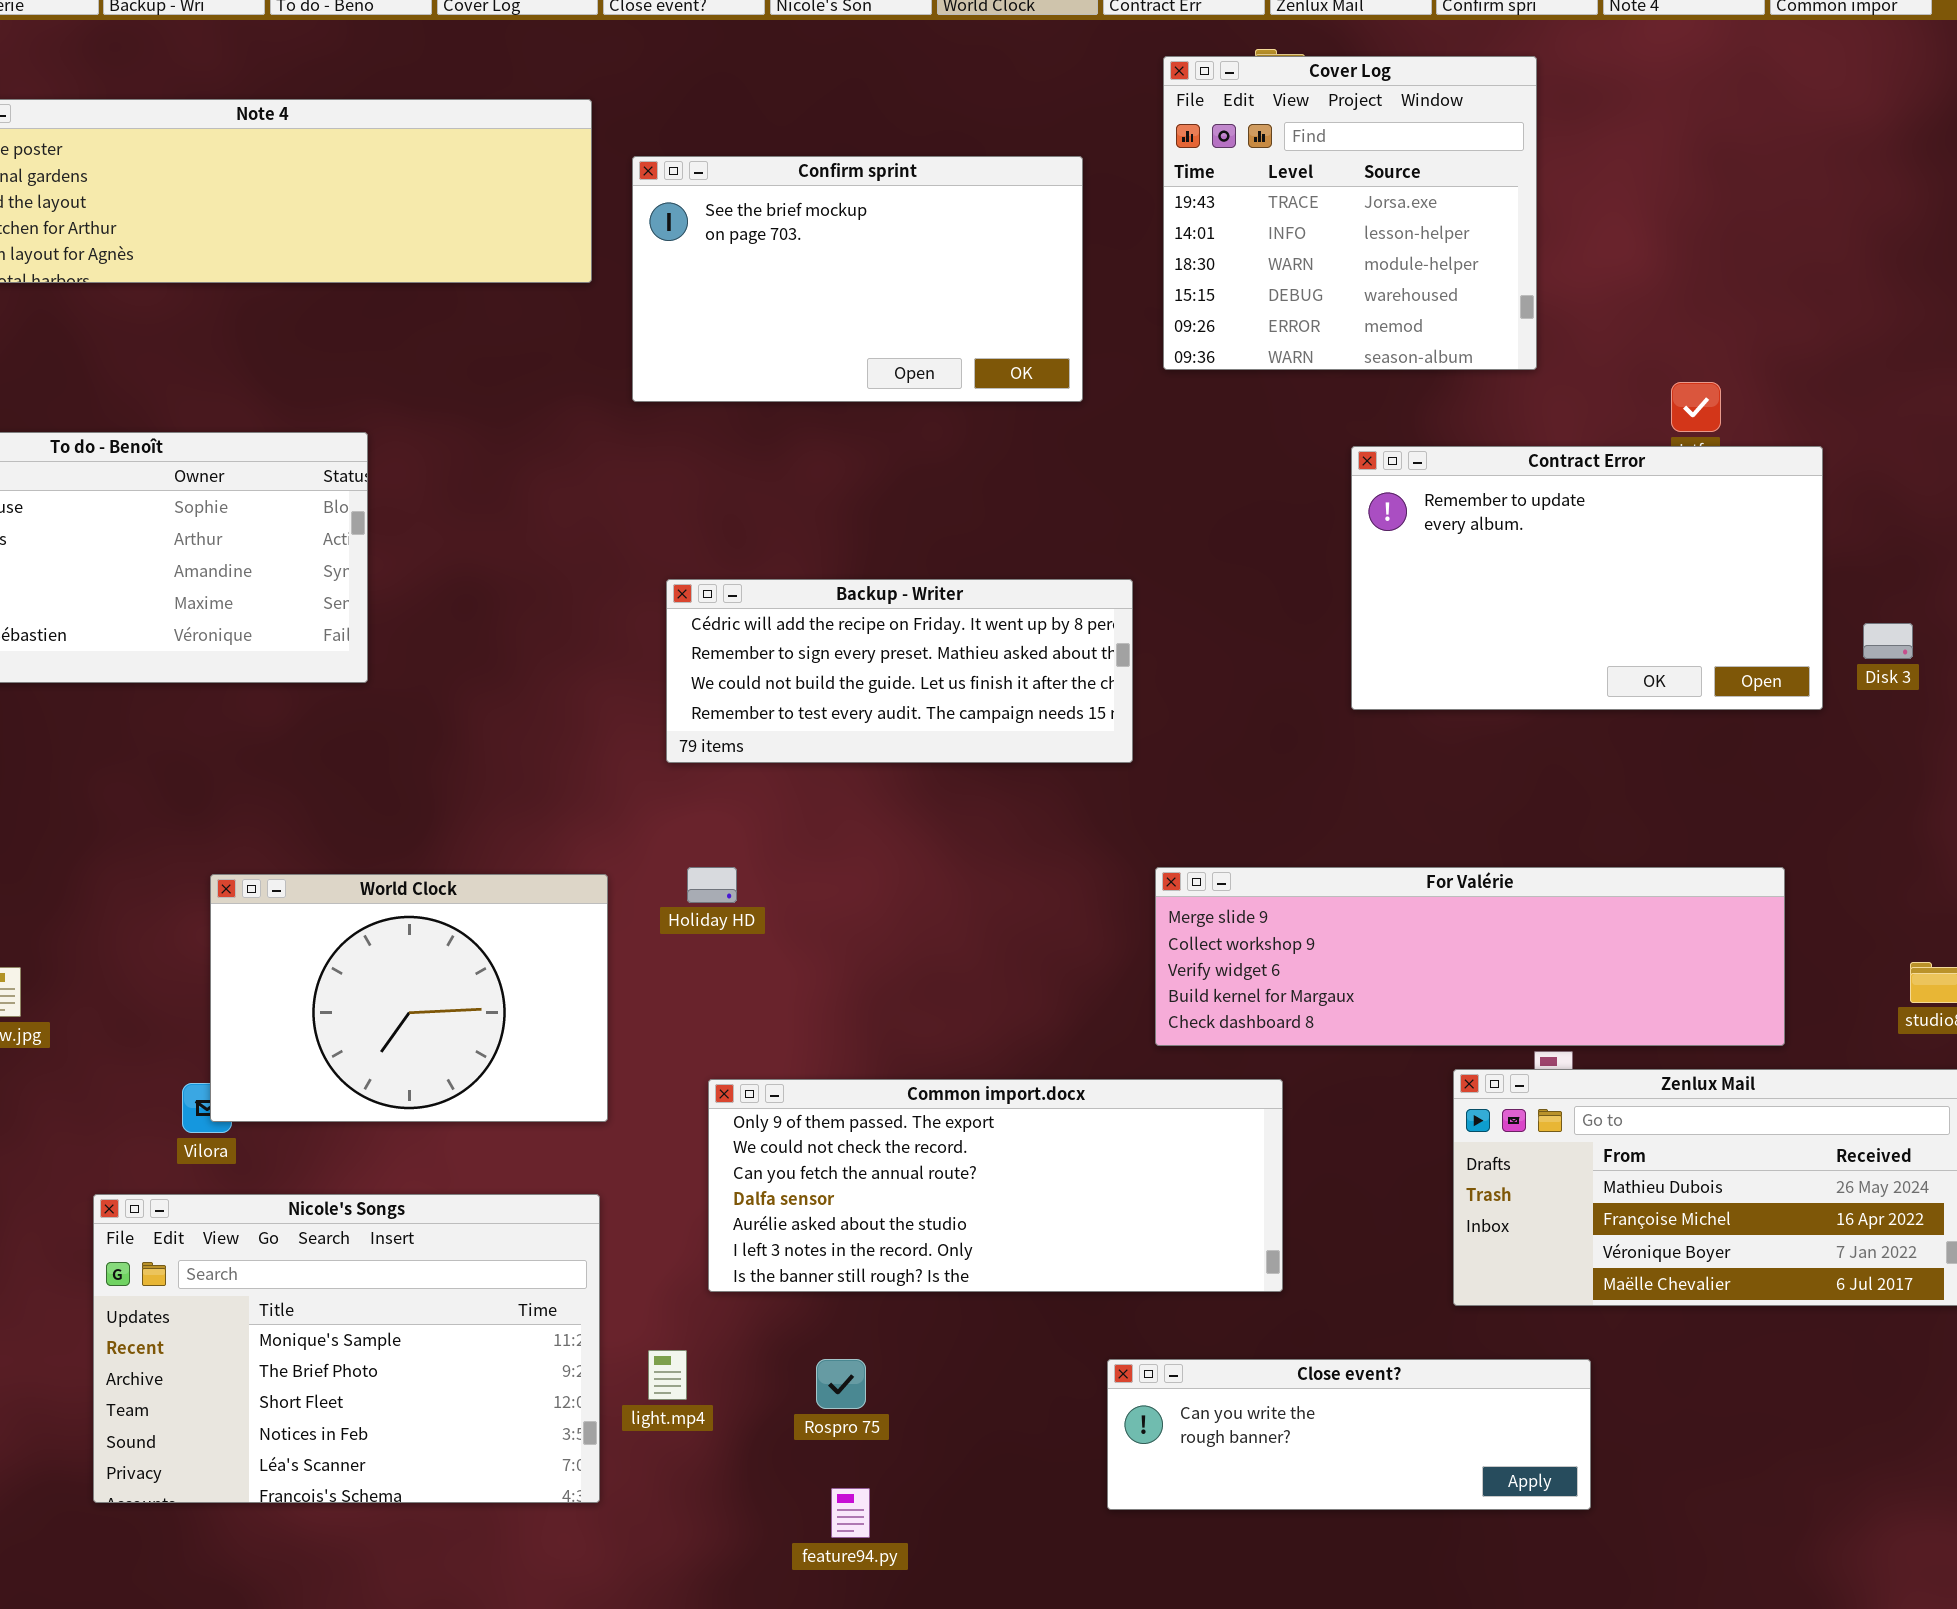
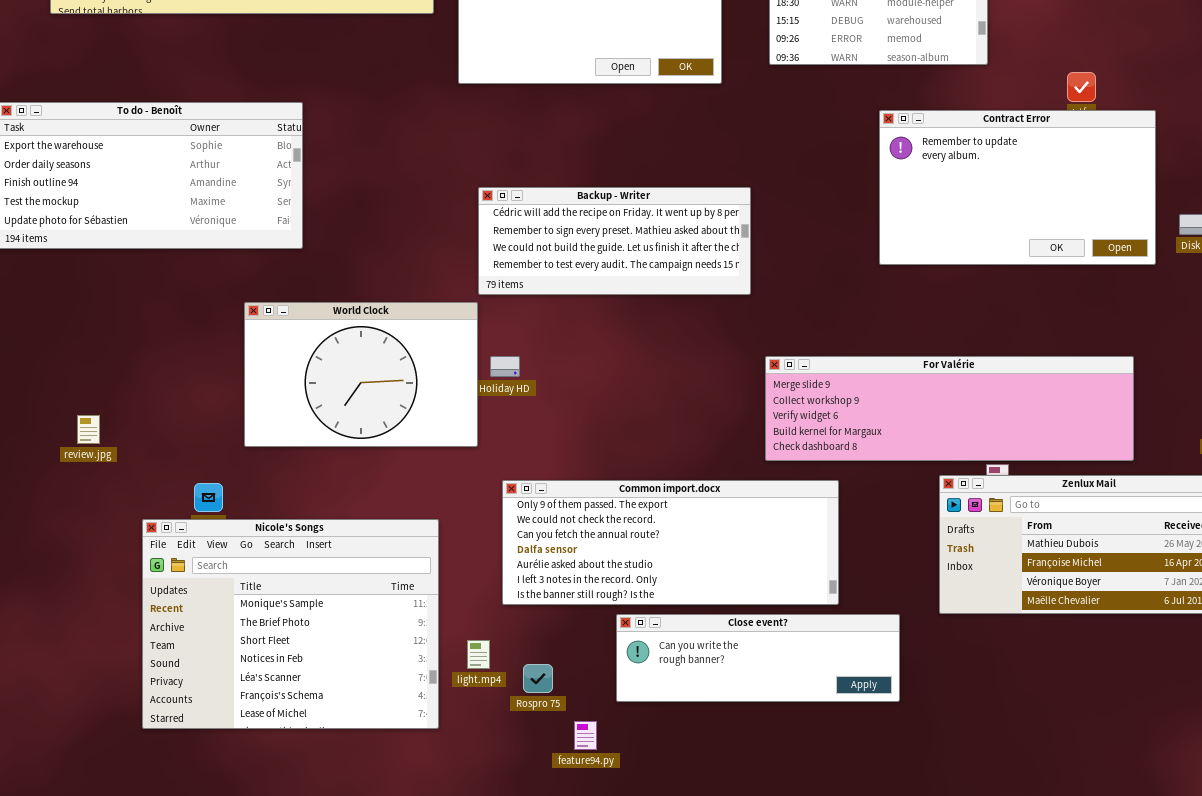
World Clock: [210,874,608,1122] -> [244,302,478,447], moved
Nicole's Songs: [93,1194,600,1503] -> [142,519,439,729], resized
Rospro 75: [816,1359,866,1409] -> [523,664,553,693], moved
Close event?: [1107,1359,1591,1510] -> [616,614,900,702], moved

